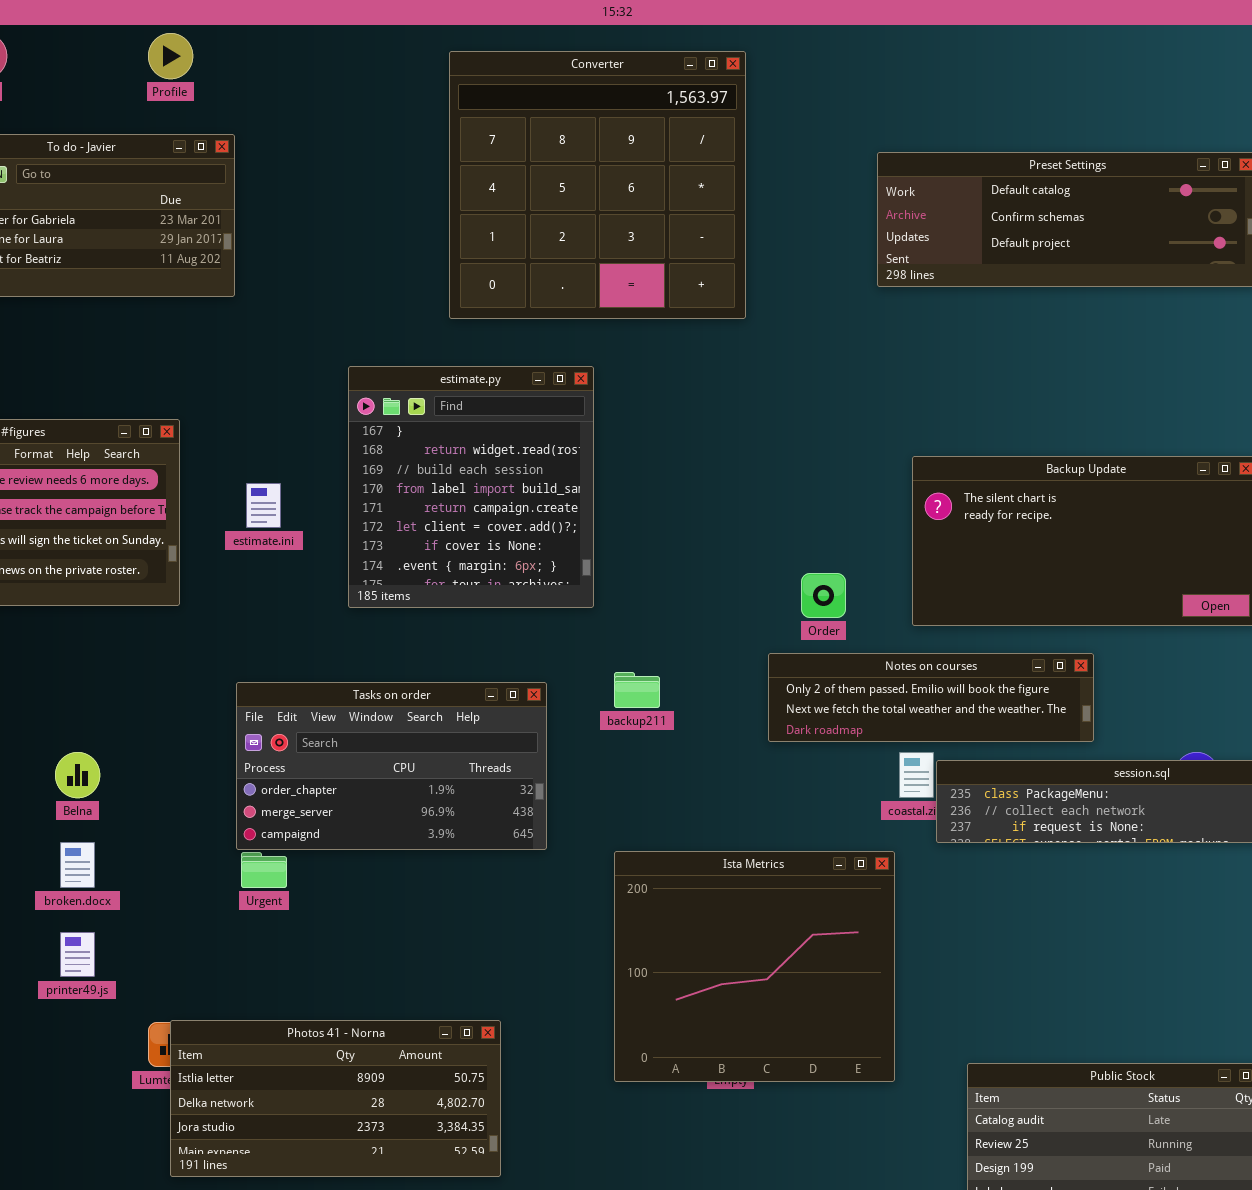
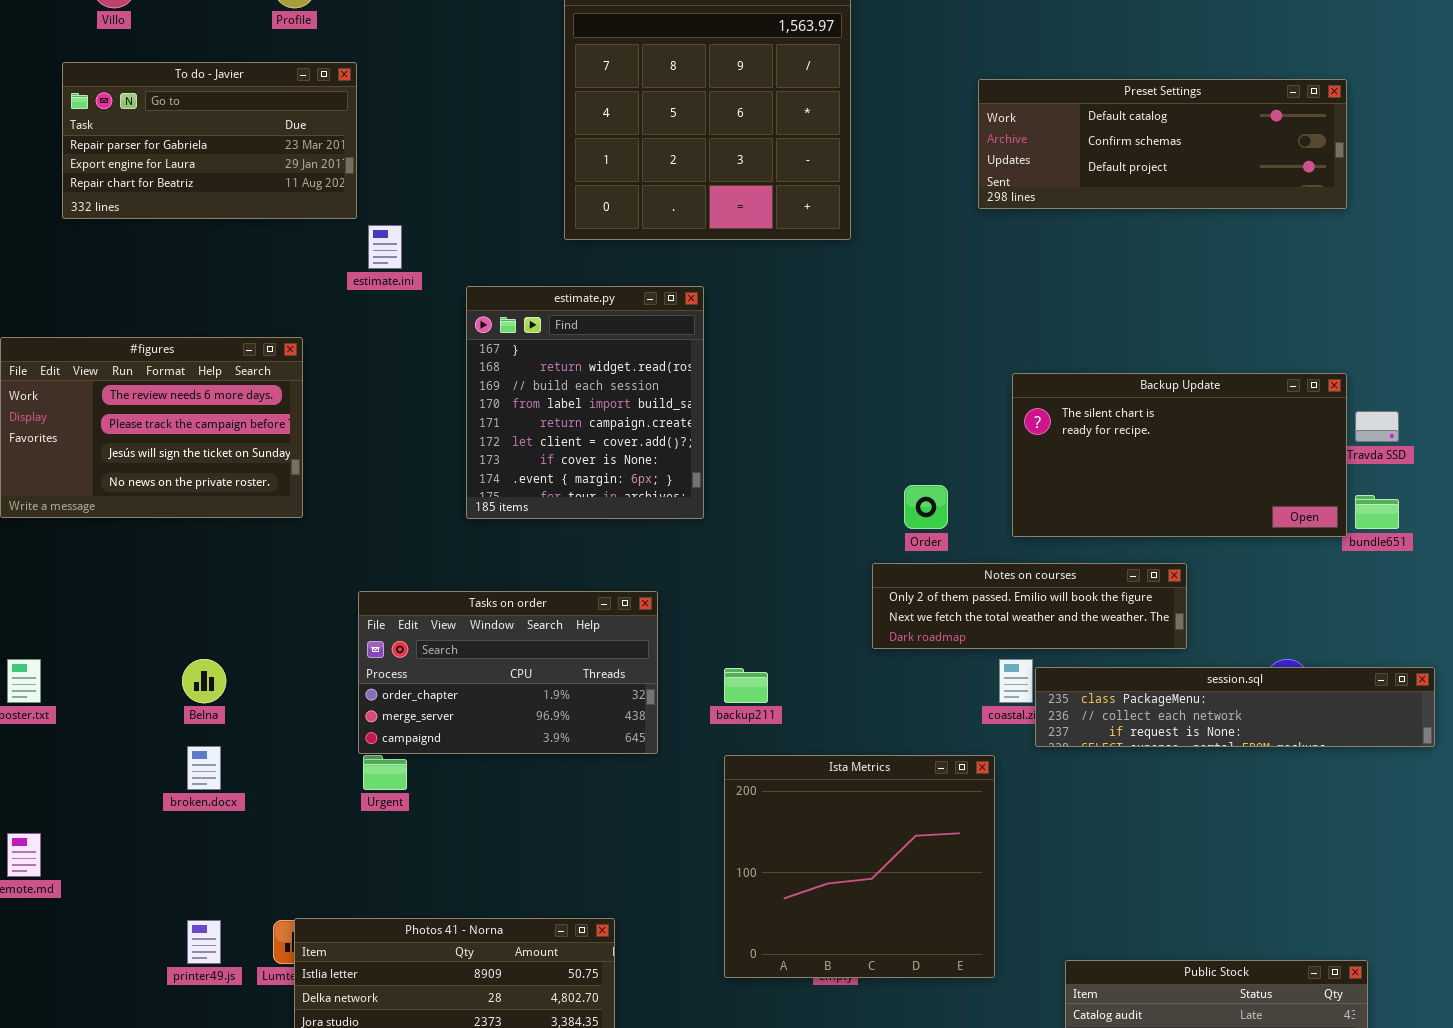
estimate.ini: [246,483,281,528] -> [368,225,402,269], moved
backup211: [614,672,660,708] -> [724,668,768,703], moved
printer49.js: [60,932,95,977] -> [187,920,221,964], moved

